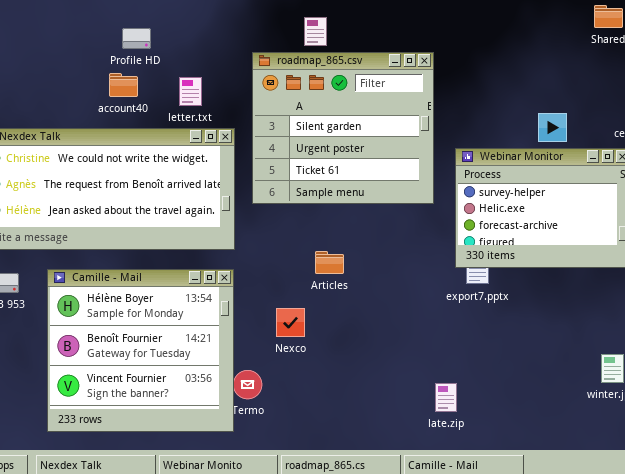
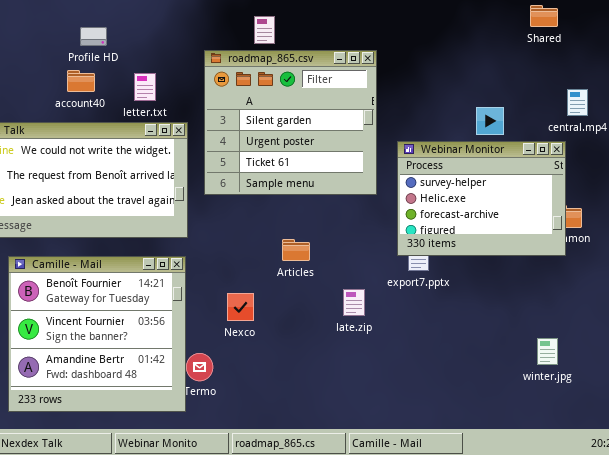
Articles: [315,251,344,274] -> [282,239,310,261], moved
Camille - Mail: [47,269,234,432] -> [8,256,186,412], scrolled down 1 row
late.zip: [435,383,457,412] -> [343,289,365,316], moved

